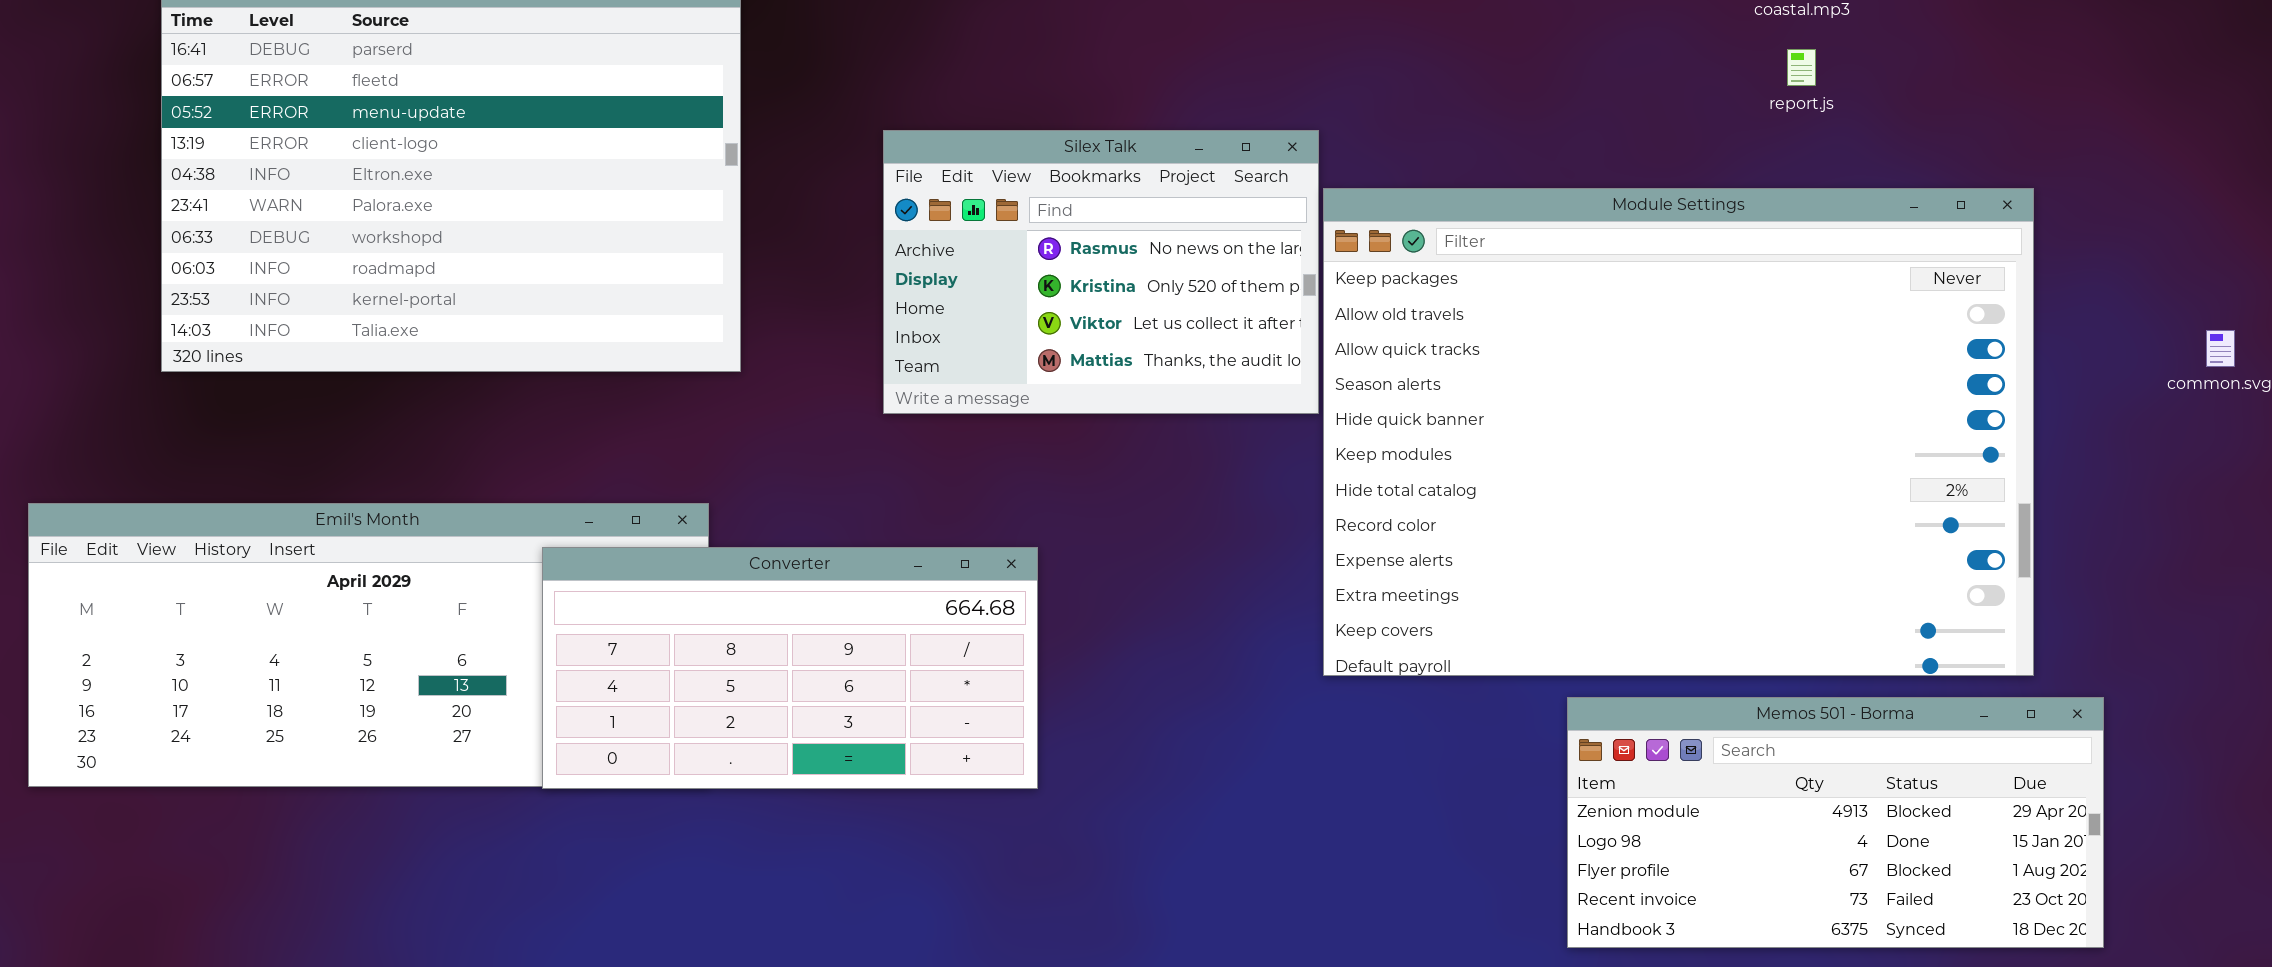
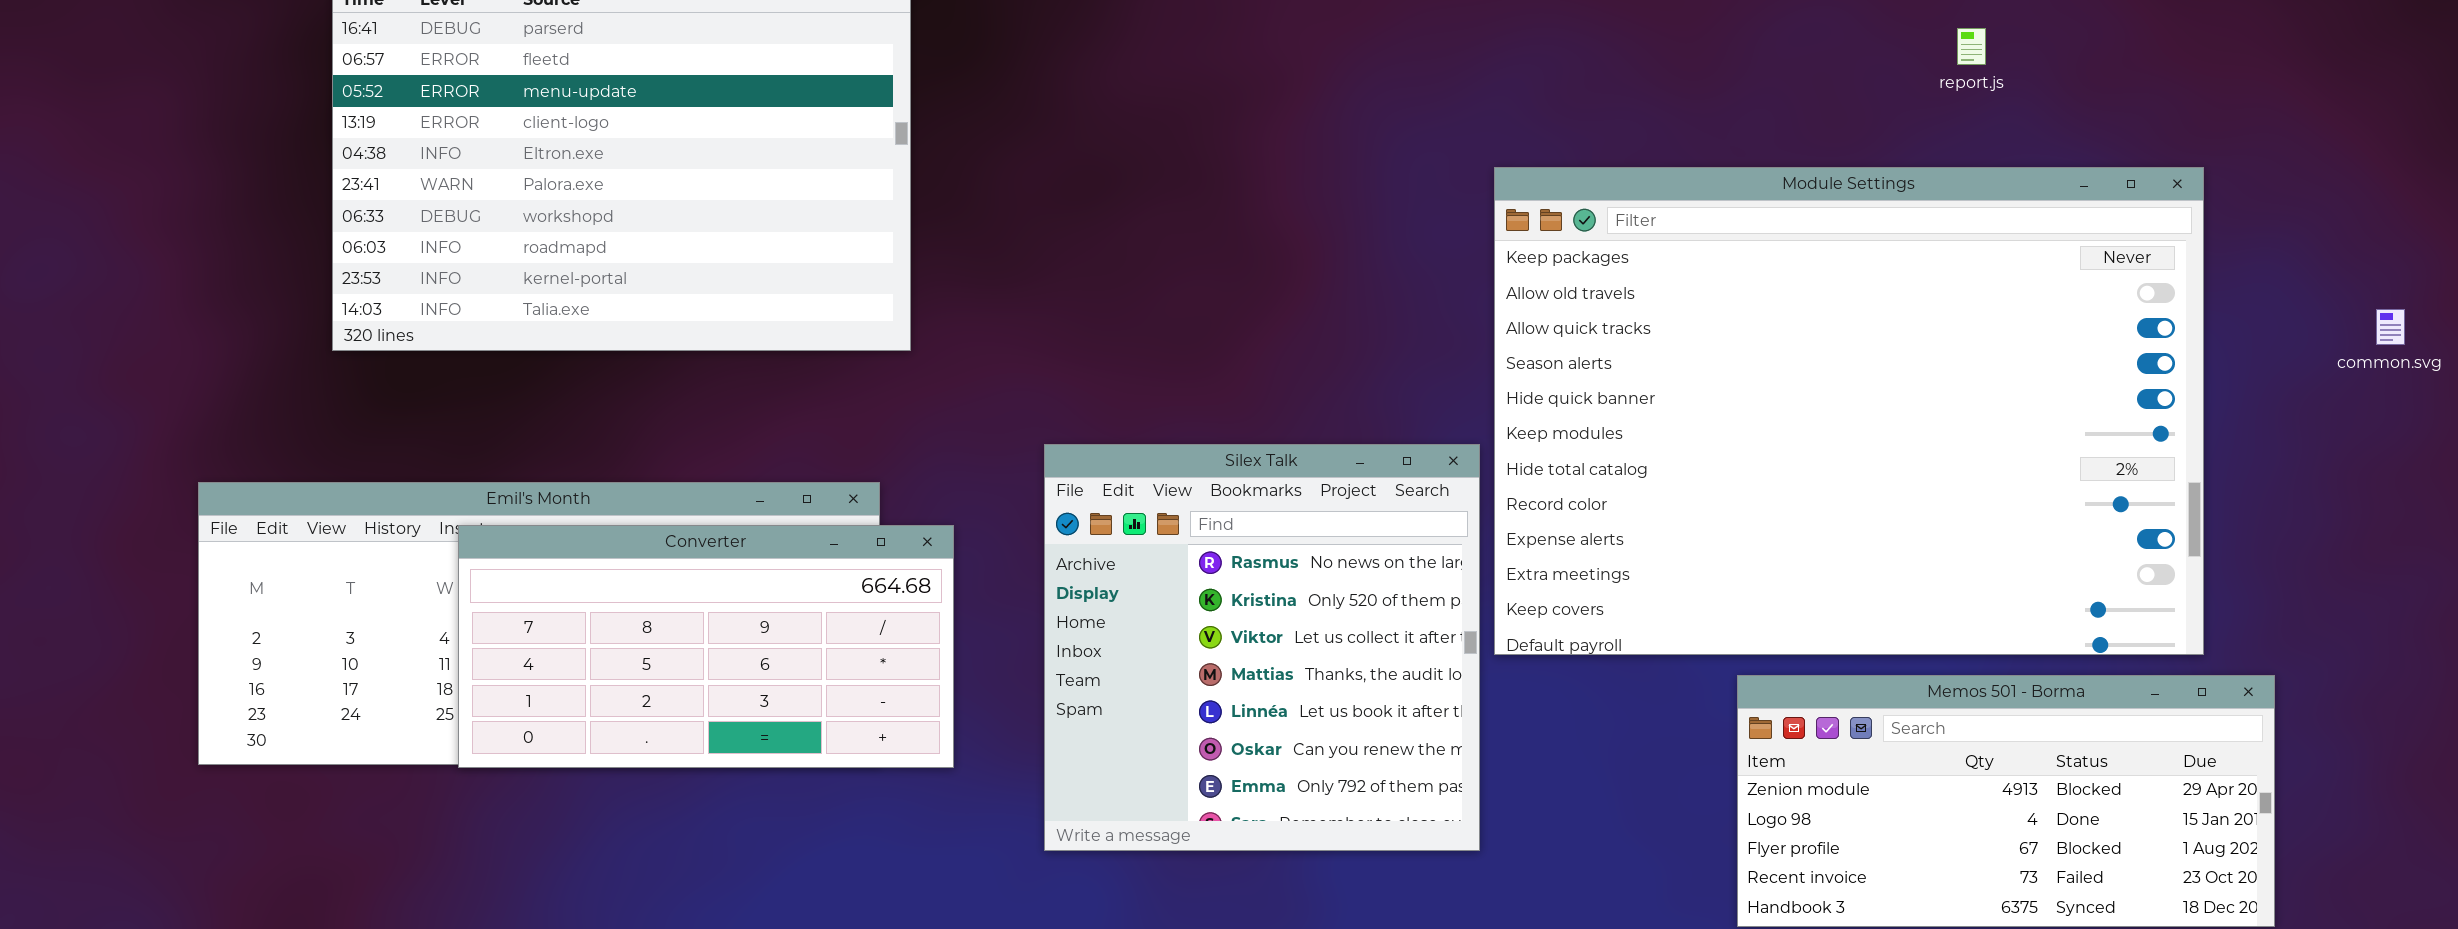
Silex Talk: [883,130,1319,414] -> [1044,444,1480,851], moved, resized
Converter: [542,547,1038,789] -> [458,525,954,768], moved

